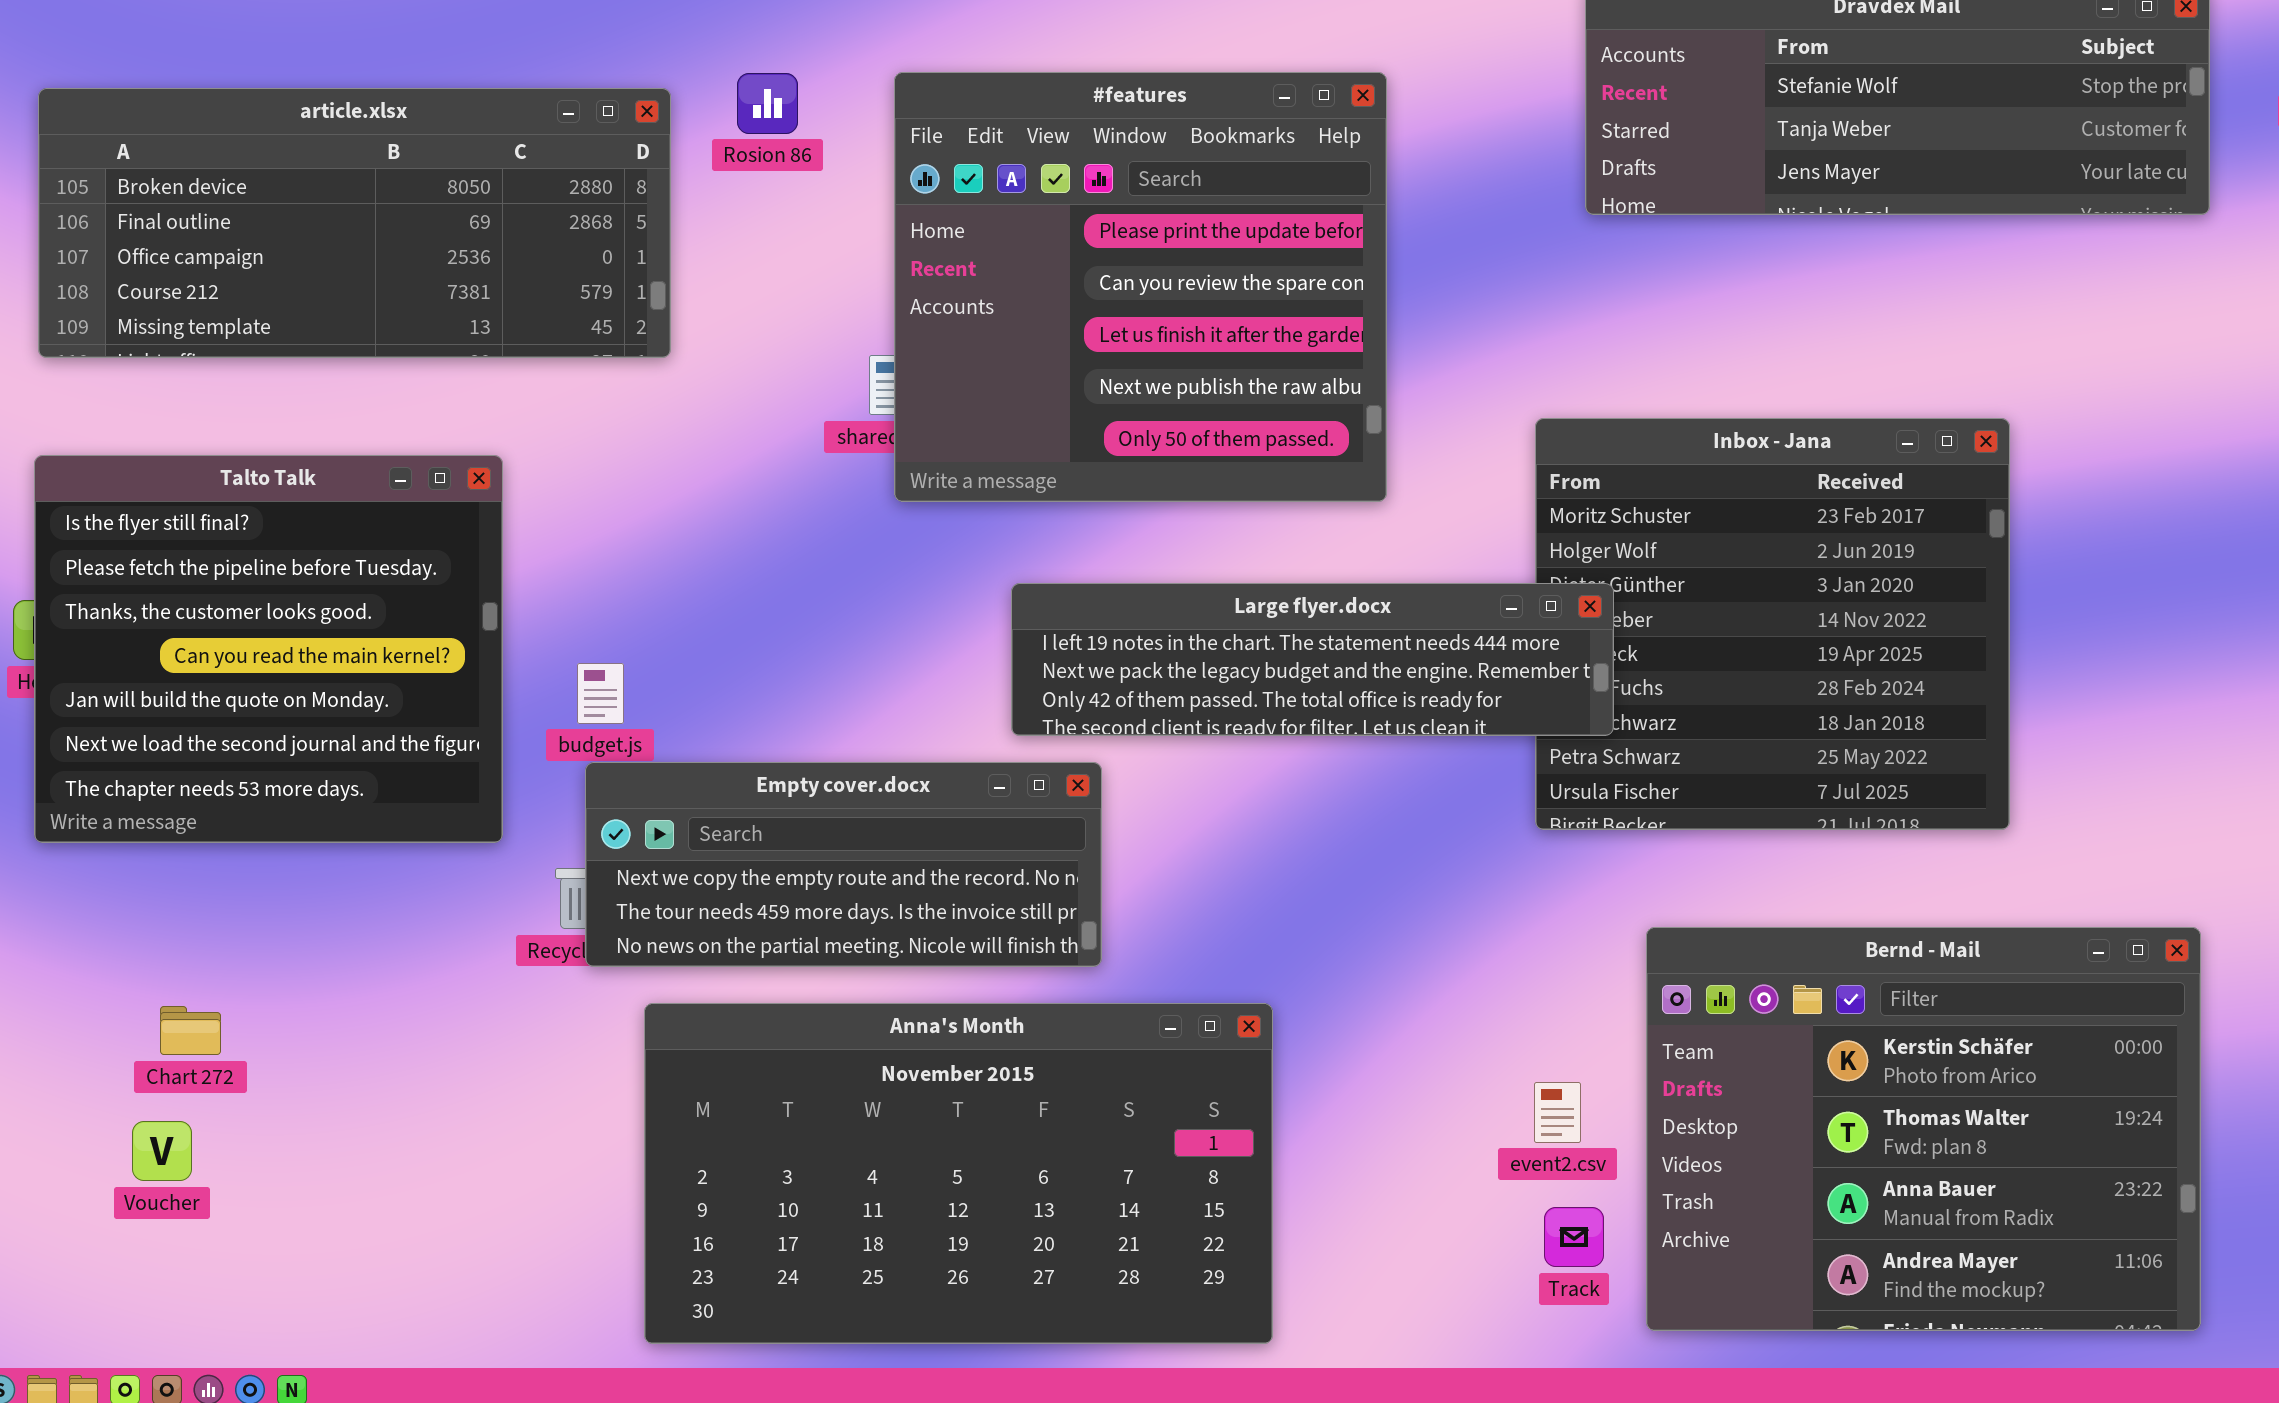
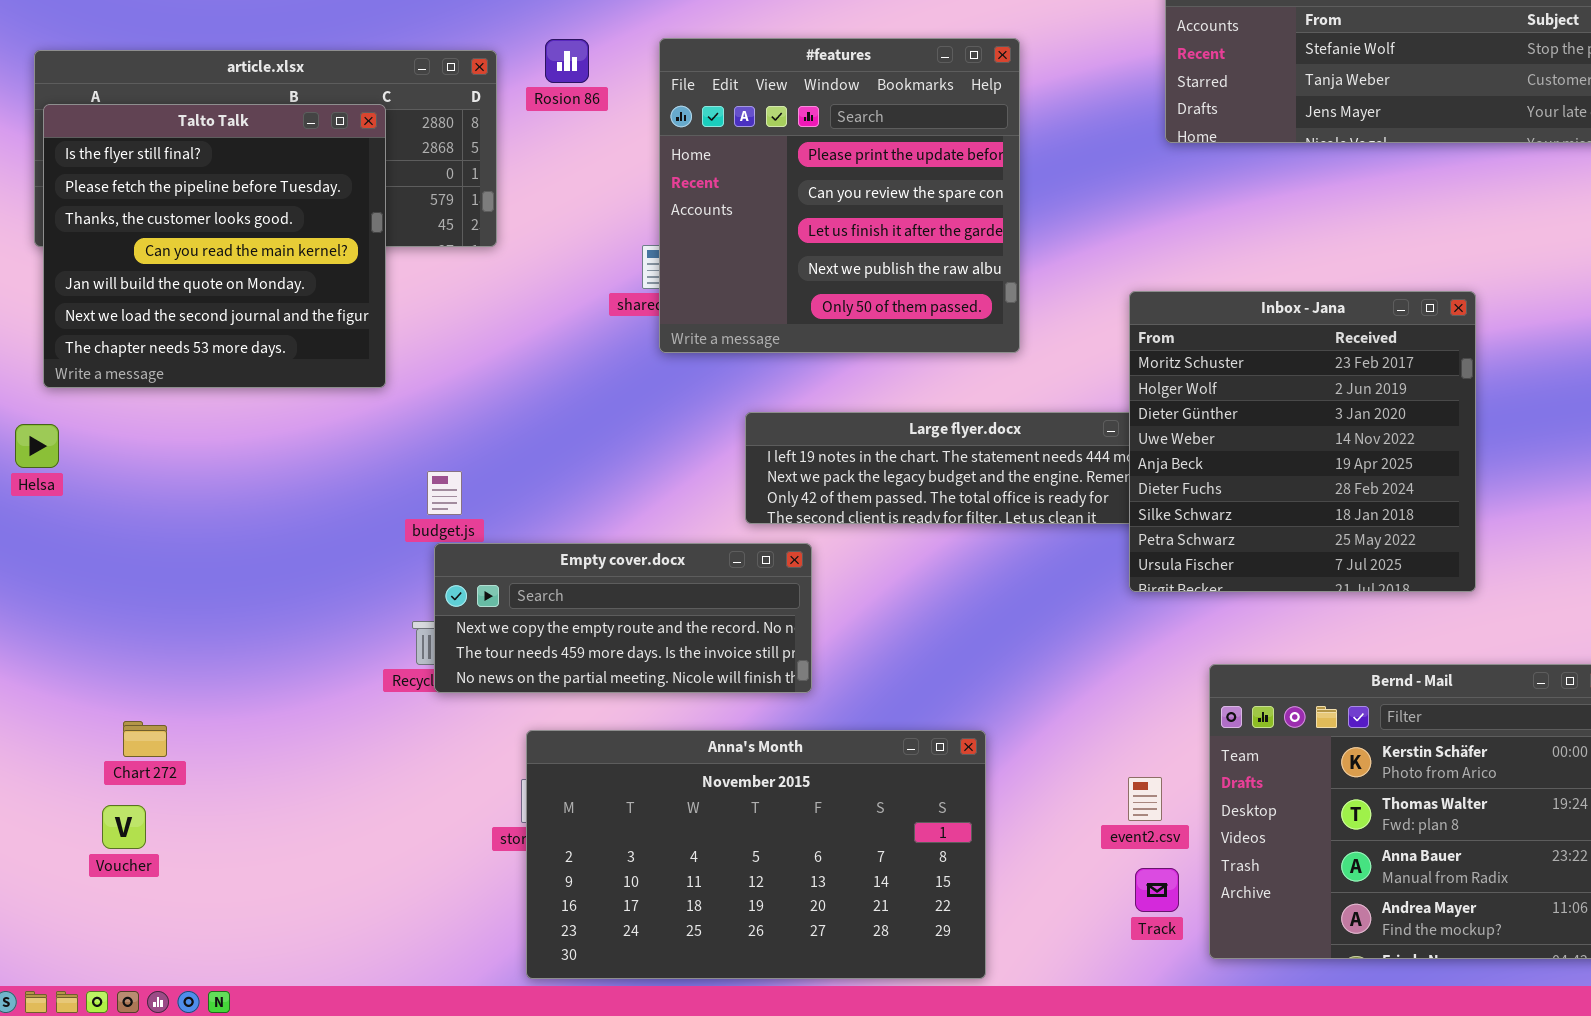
Inbox - Jana: [1535,418,2010,830] -> [1129,291,1476,592], raised
Talto Talk: [34,455,503,843] -> [43,104,386,388], moved
Anna's Month: [644,1003,1273,1344] -> [526,730,986,979], moved

